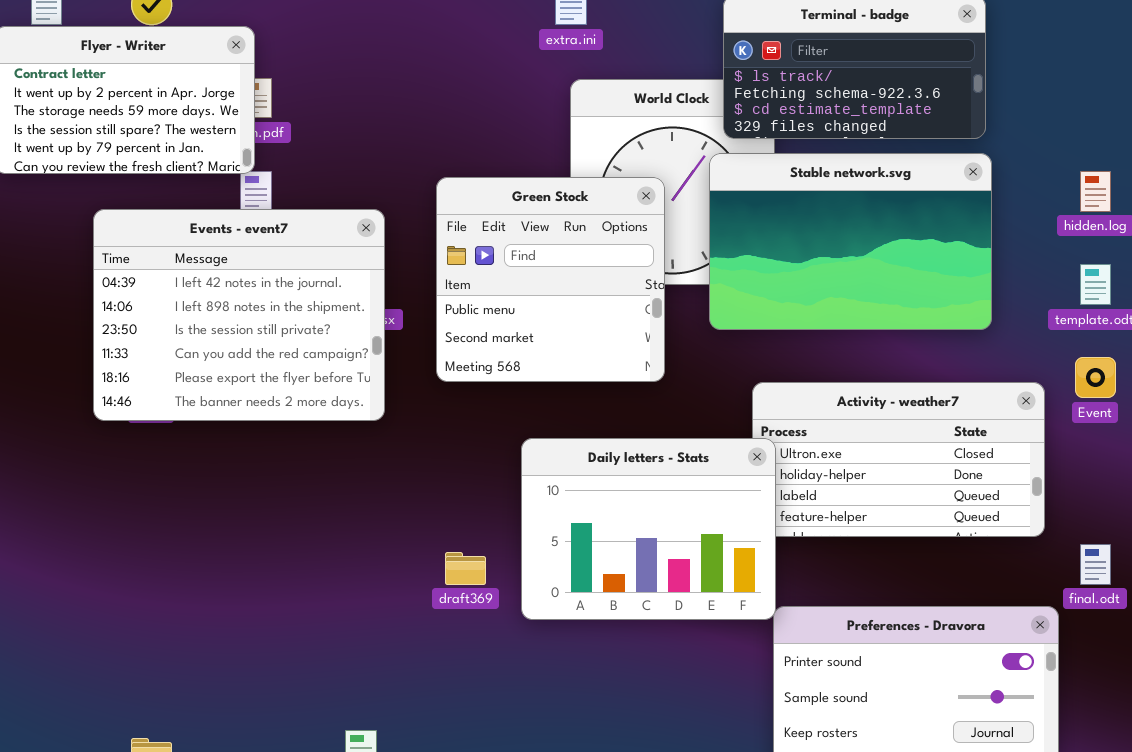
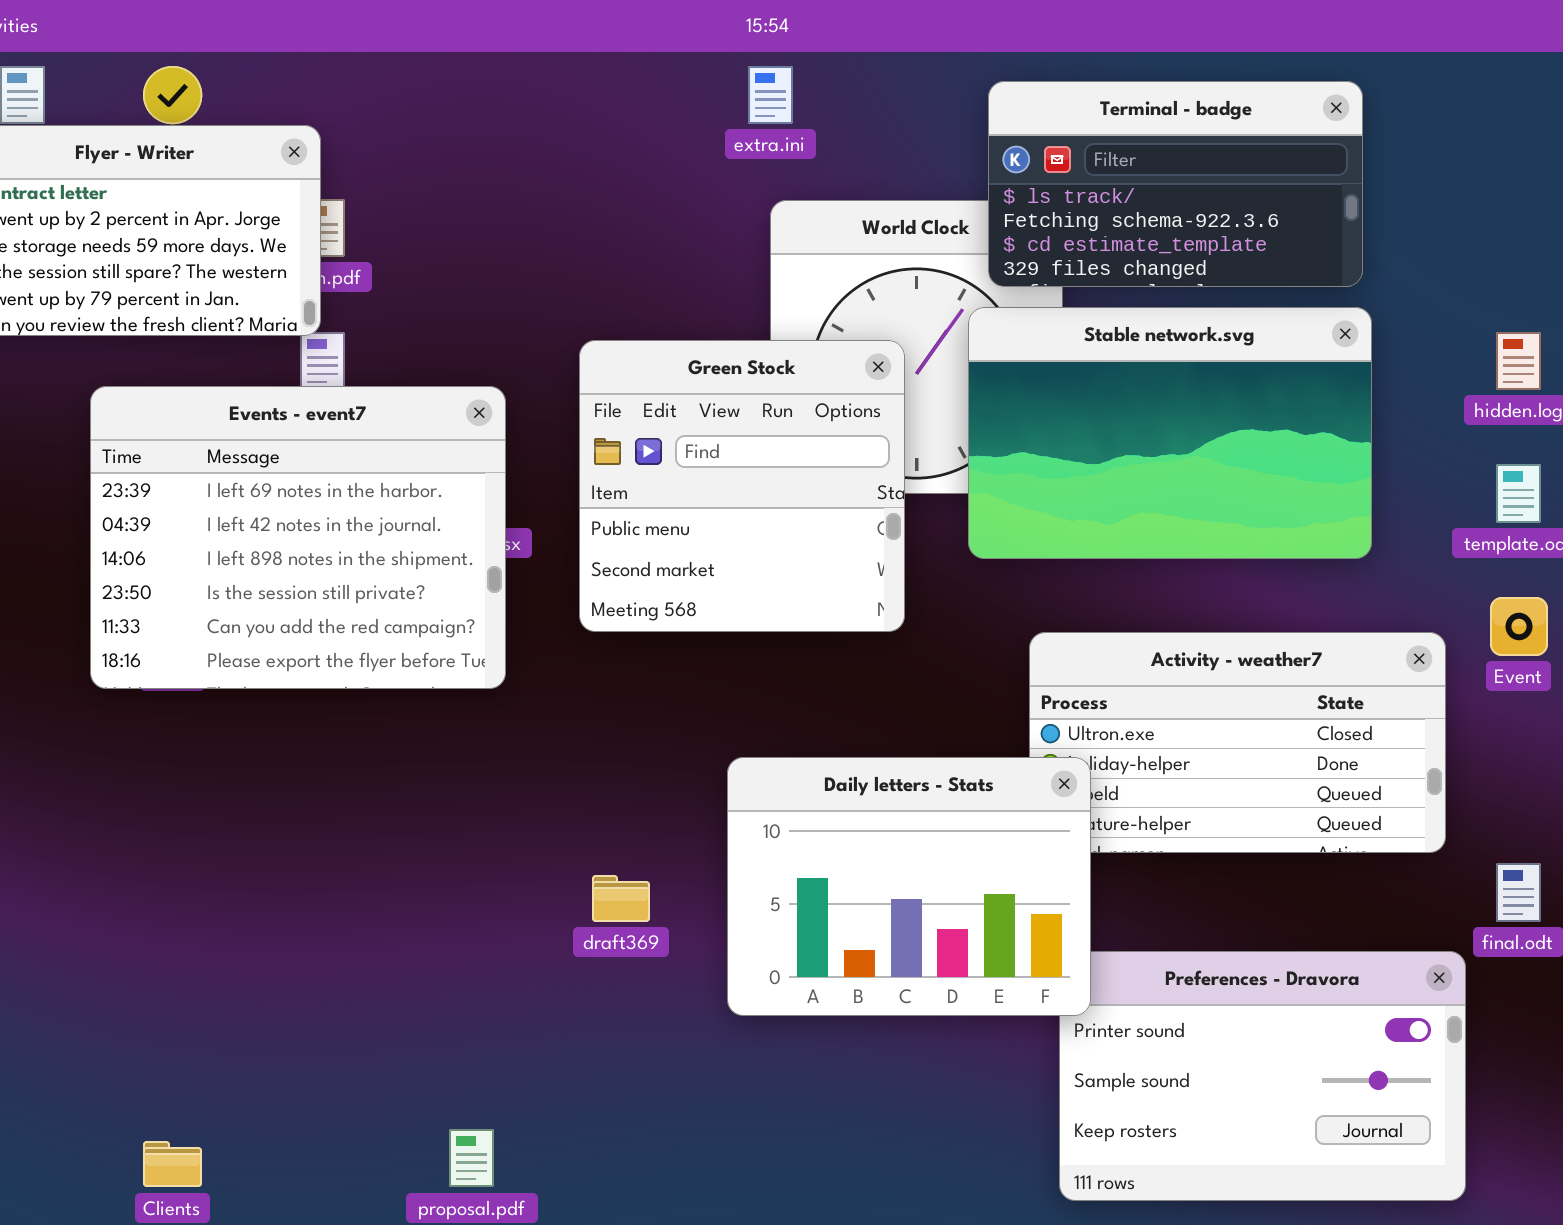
Events - event7: [93,209,385,421] -> [90,386,506,689], scrolled up 1 row
Daily letters - Stats: [521,438,776,620] -> [727,757,1091,1016], moved

